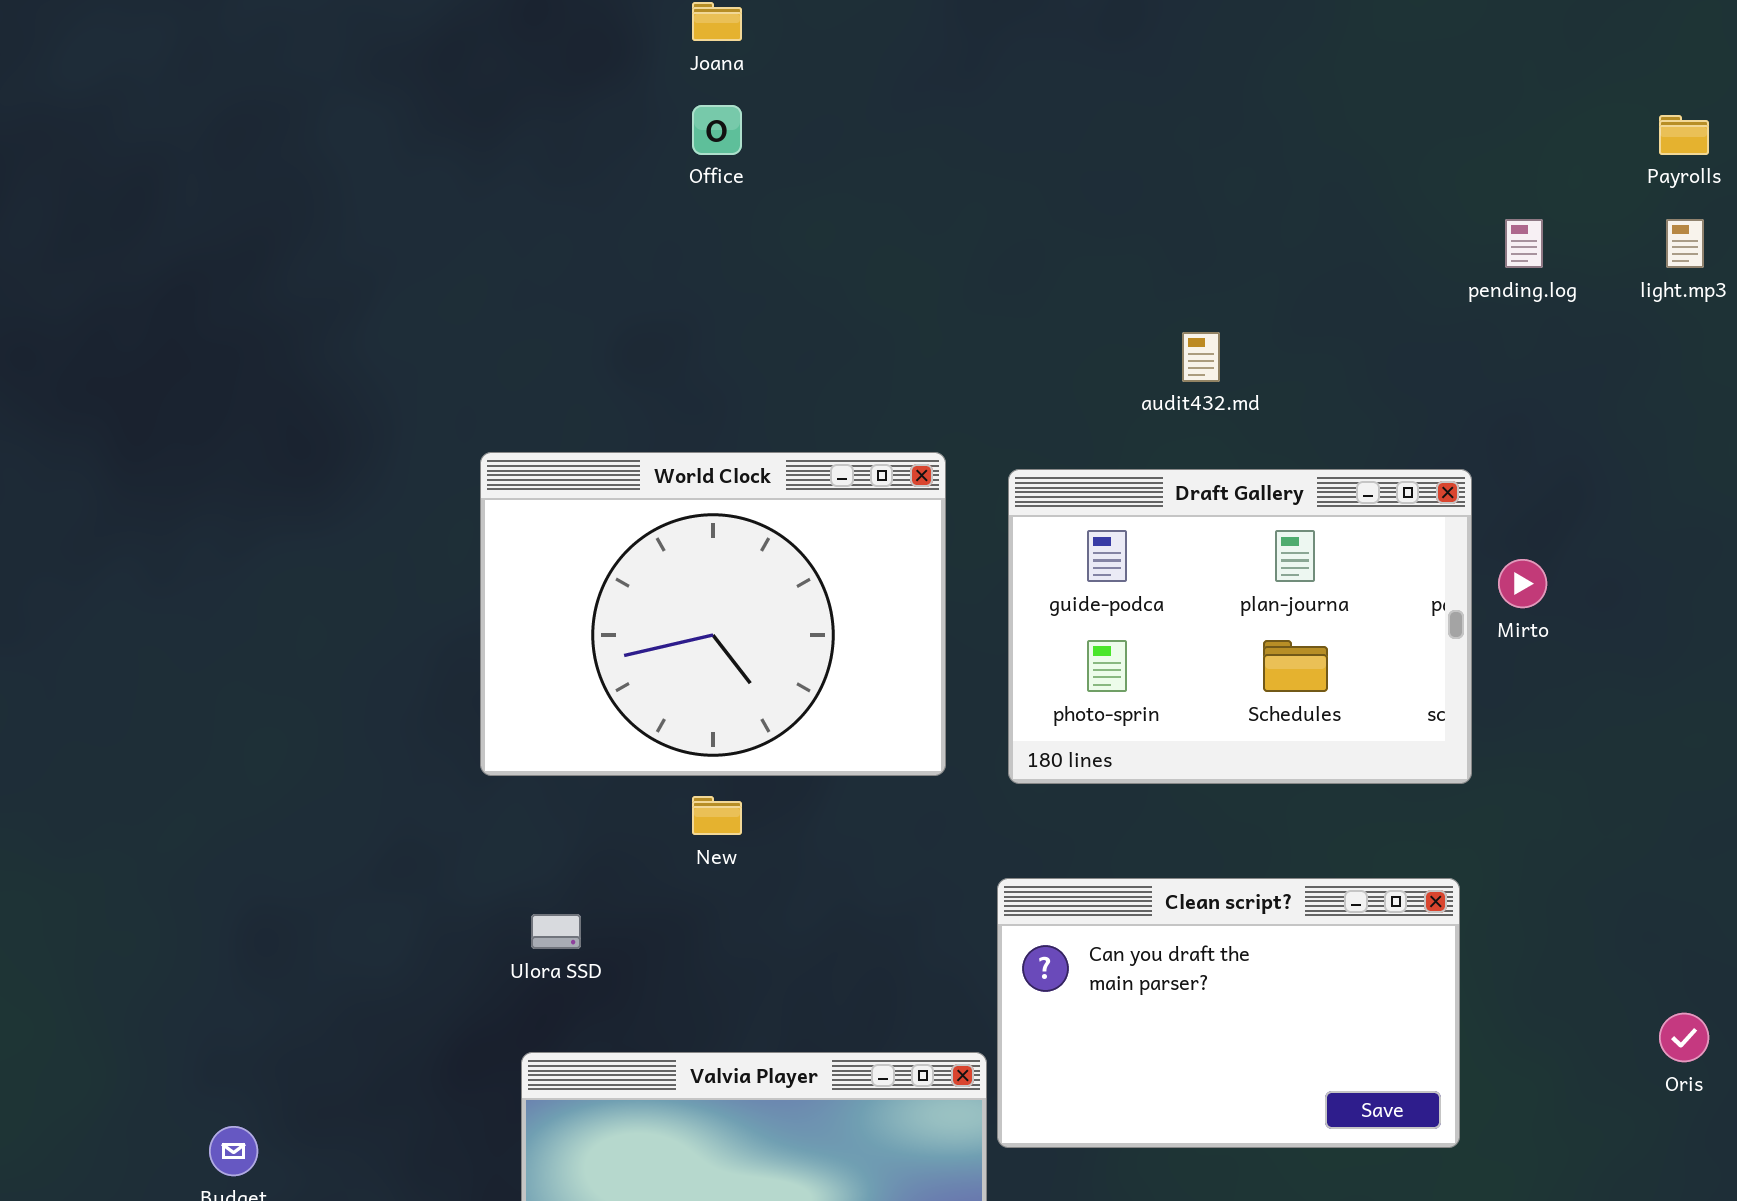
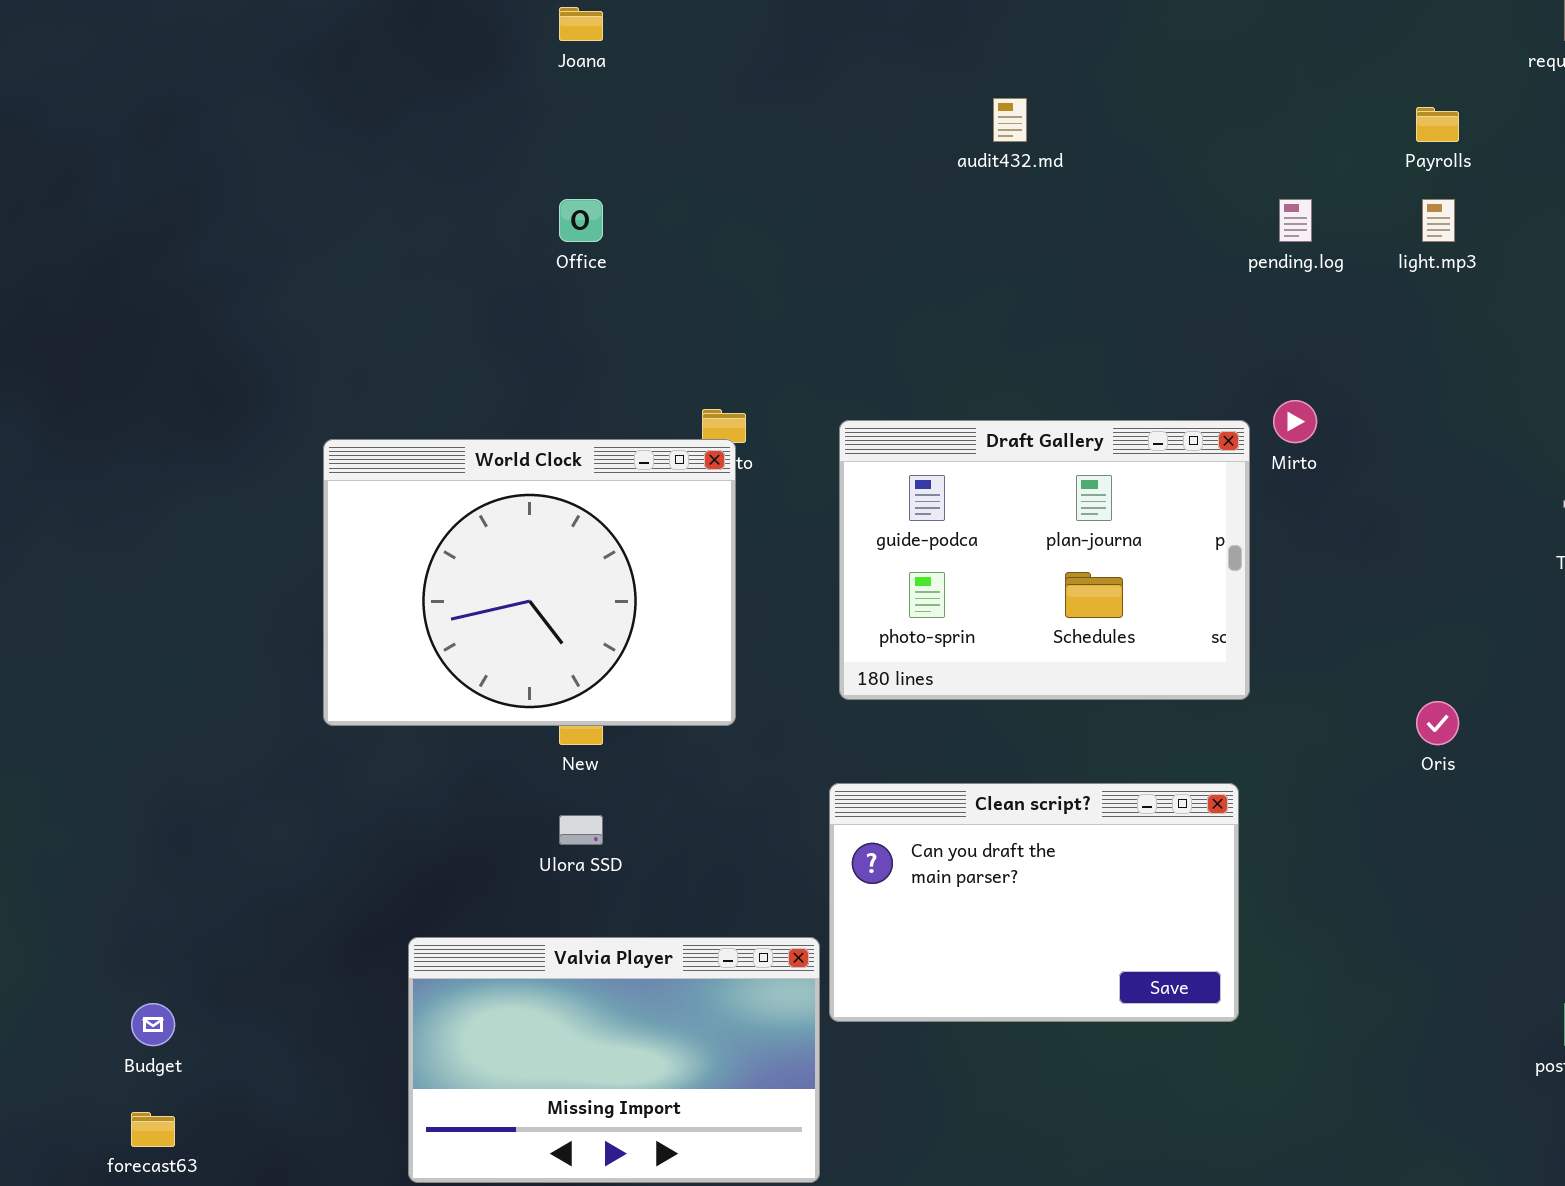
Office: [692,105,742,155] -> [559,199,603,242], moved
audit432.md: [1182,332,1220,382] -> [993,98,1027,142], moved
World Clock: [480,452,946,776] -> [323,439,736,726], moved
Mirto: [1498,559,1547,608] -> [1273,400,1317,443], moved
Ulora SSD: [531,914,581,949] -> [559,815,603,845], moved
Oris: [1659,1013,1709,1062] -> [1416,701,1459,745], moved

